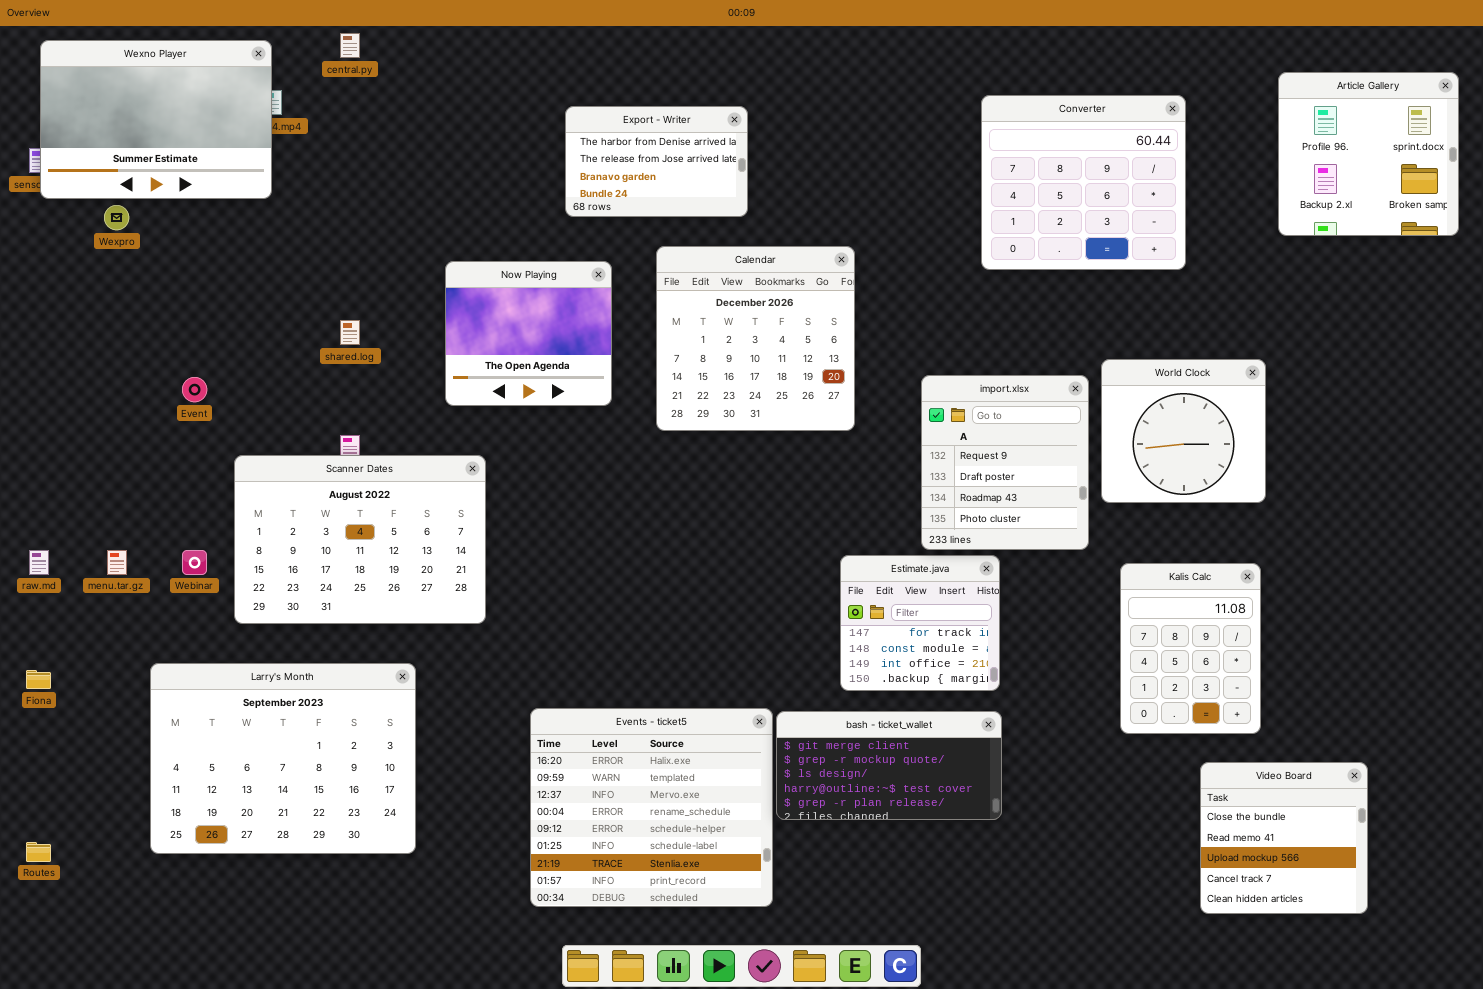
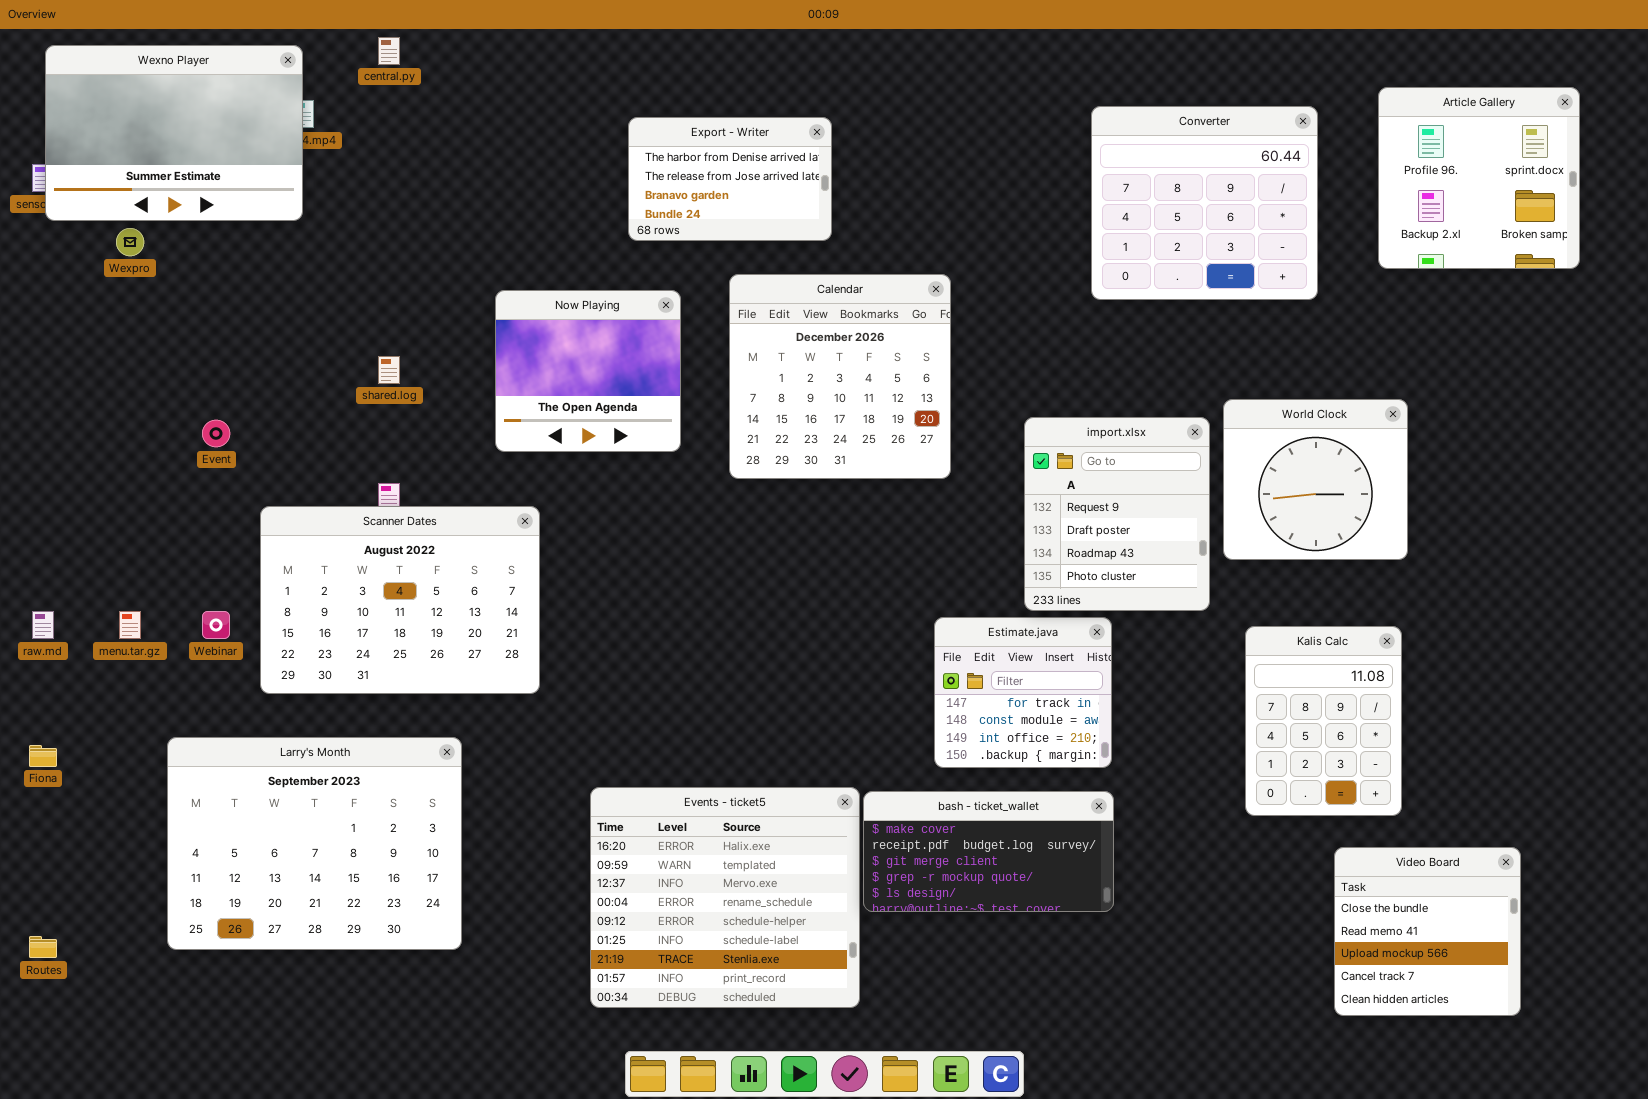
Article Gallery: [1278,72,1459,236] -> [1378,87,1580,269], moved
bash - ticket_wallet: [776,711,1002,820] -> [863,791,1114,912], scrolled up 2 rows

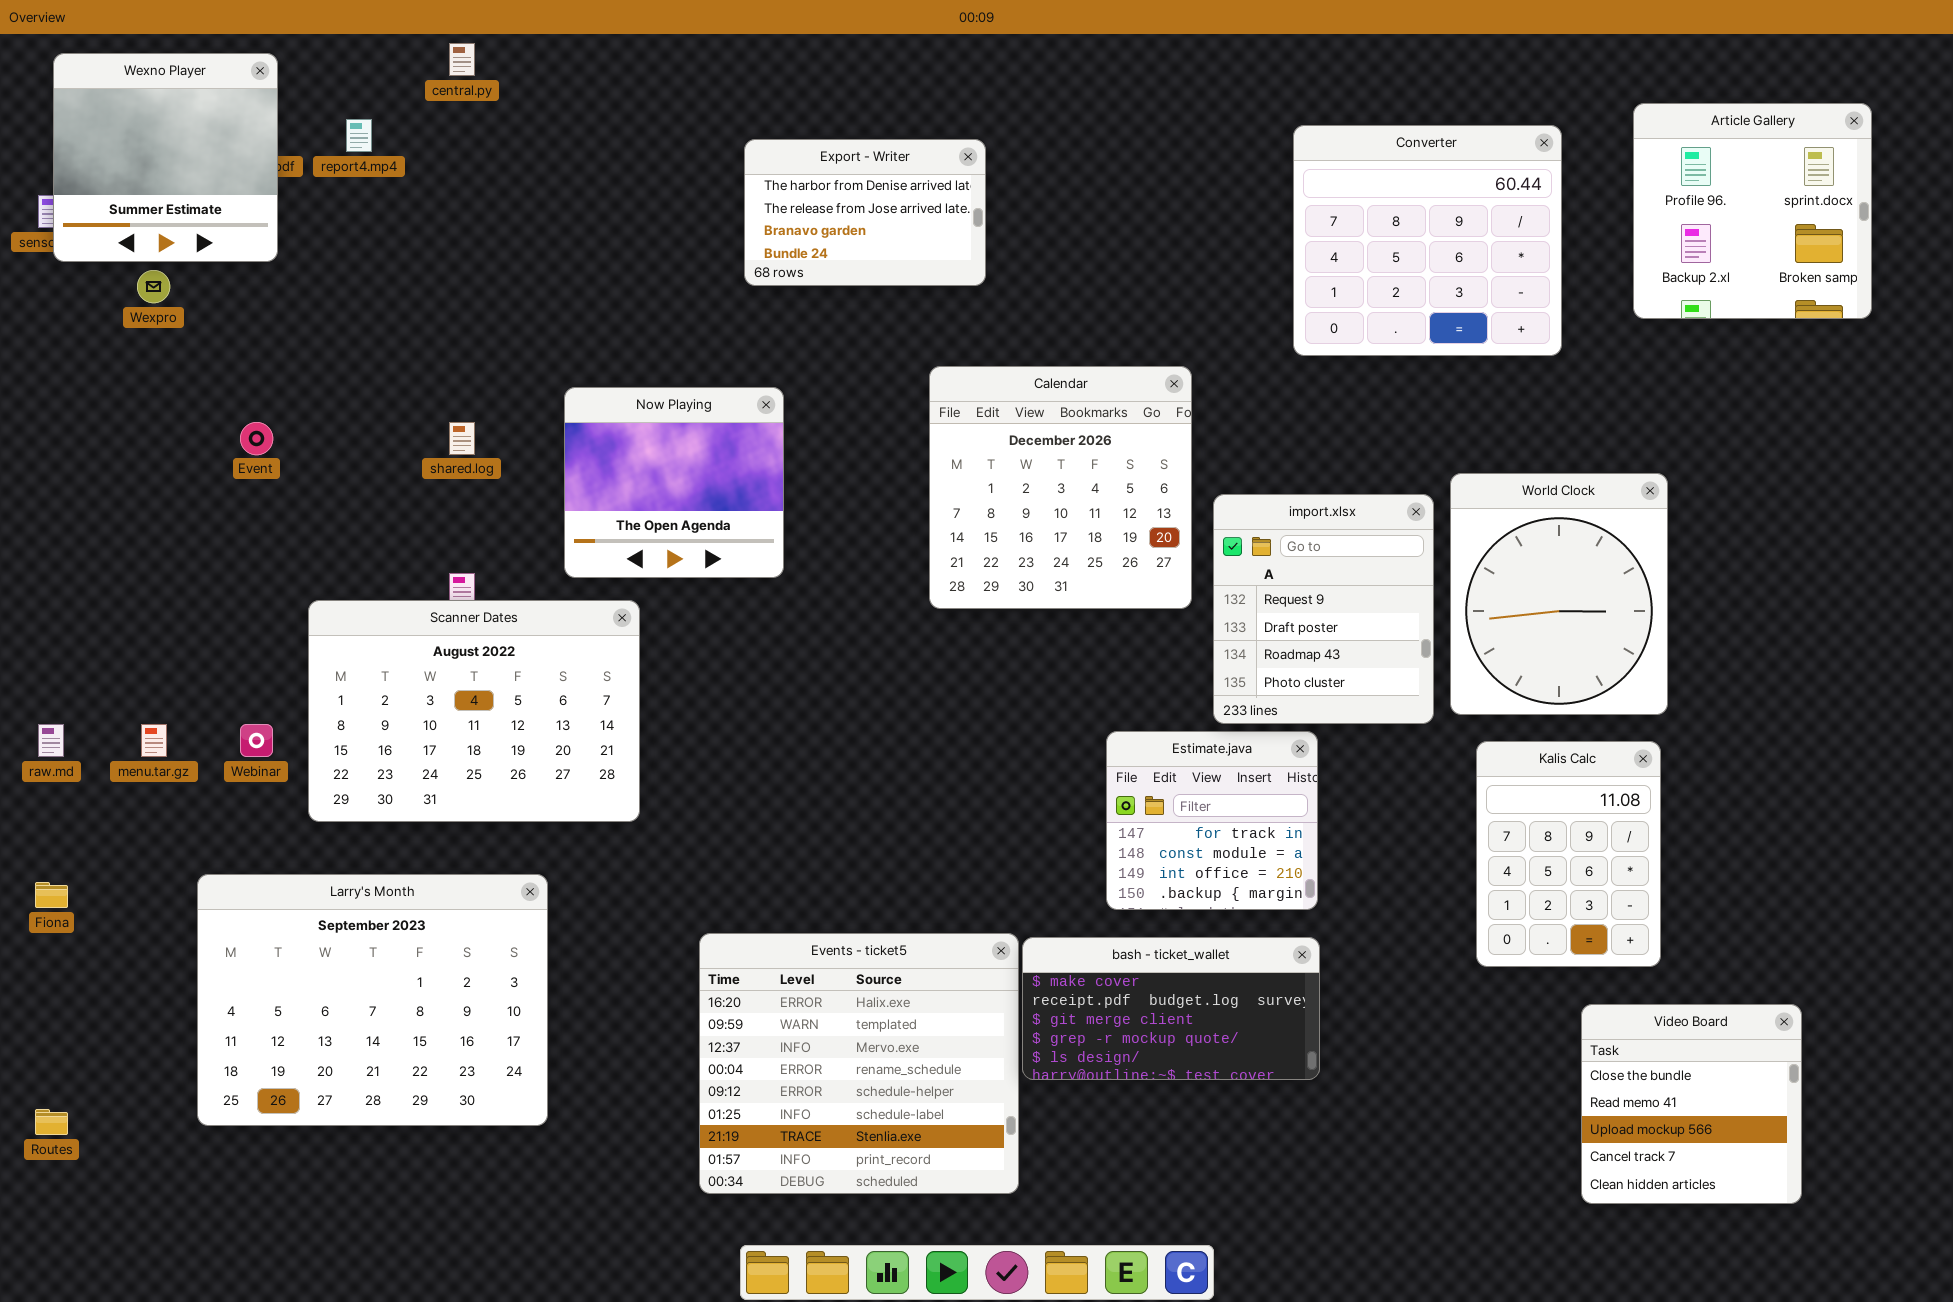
Wexno Player: [45,45,303,221] -> [53,53,278,262], resized
Calendar: [729,274,951,479] -> [929,366,1192,609], moved
Now Playing: [495,290,681,452] -> [564,387,784,578], moved
World Clock: [1223,399,1408,560] -> [1450,473,1668,715], resized
Event: [202,420,230,447] -> [240,422,273,455], moved

